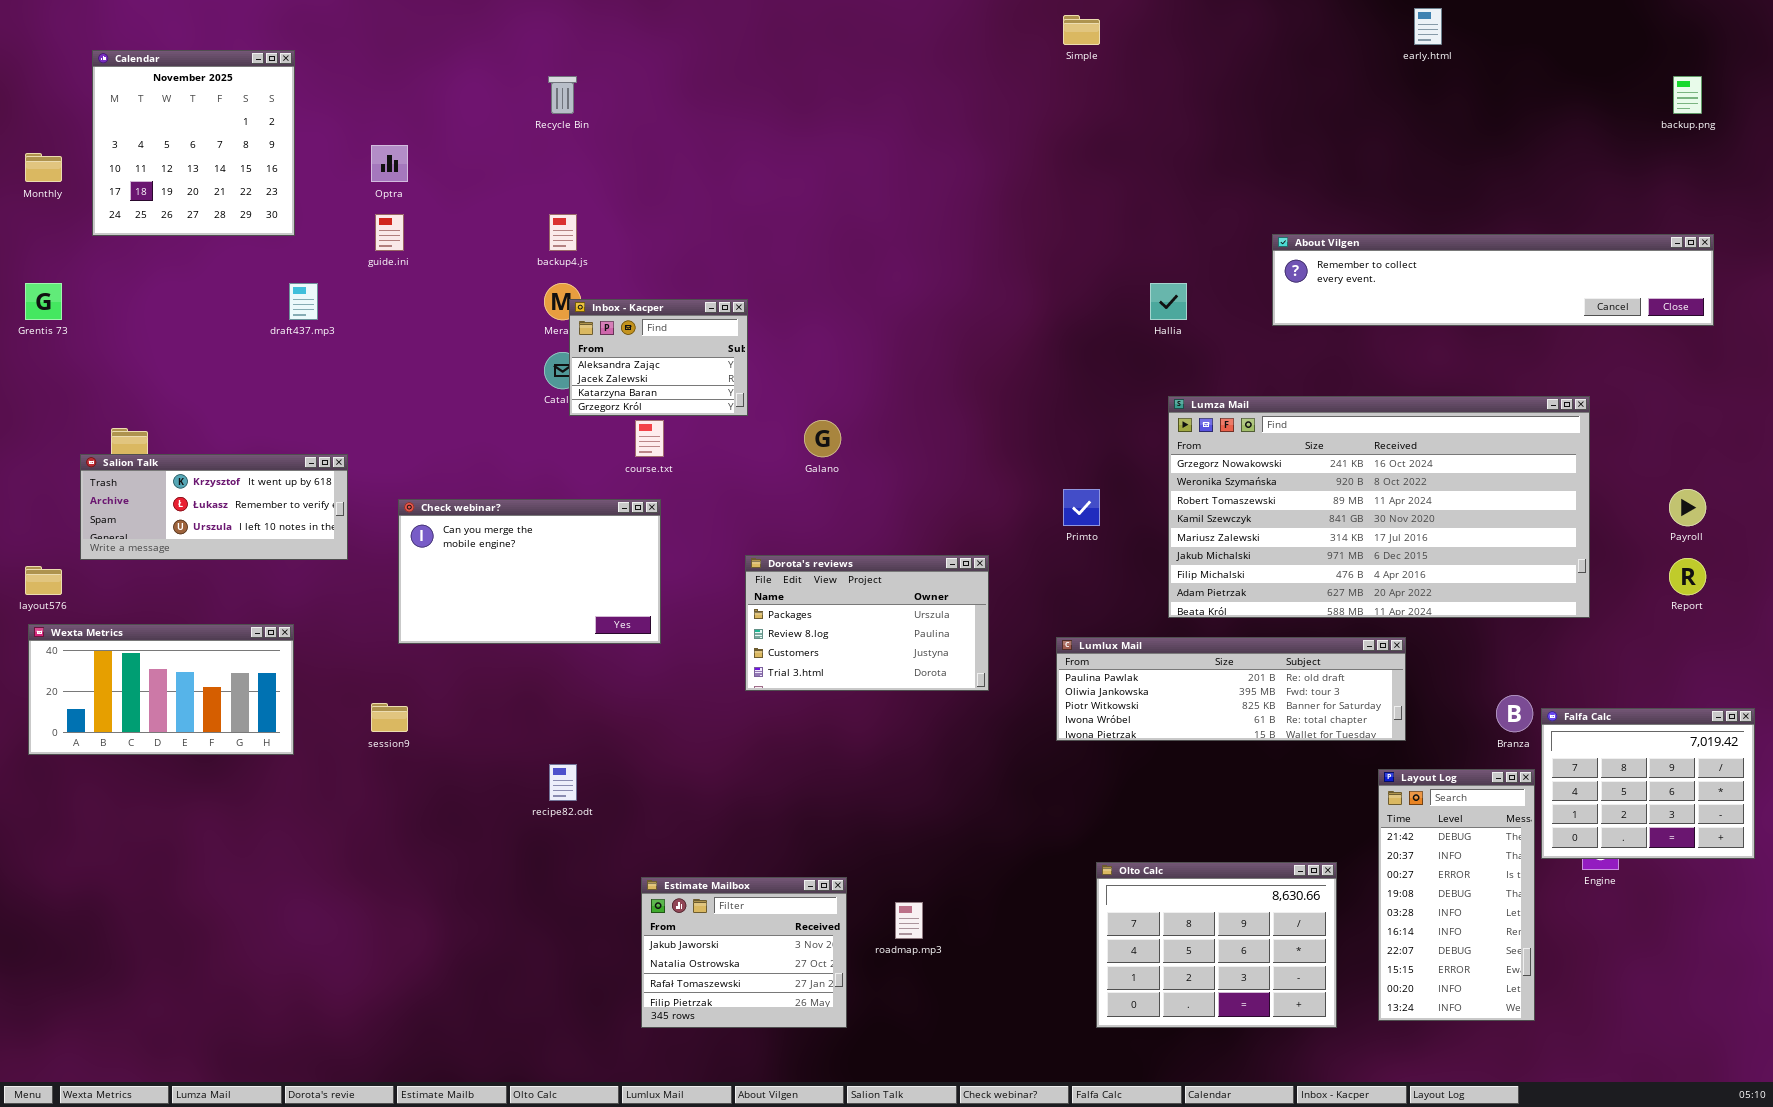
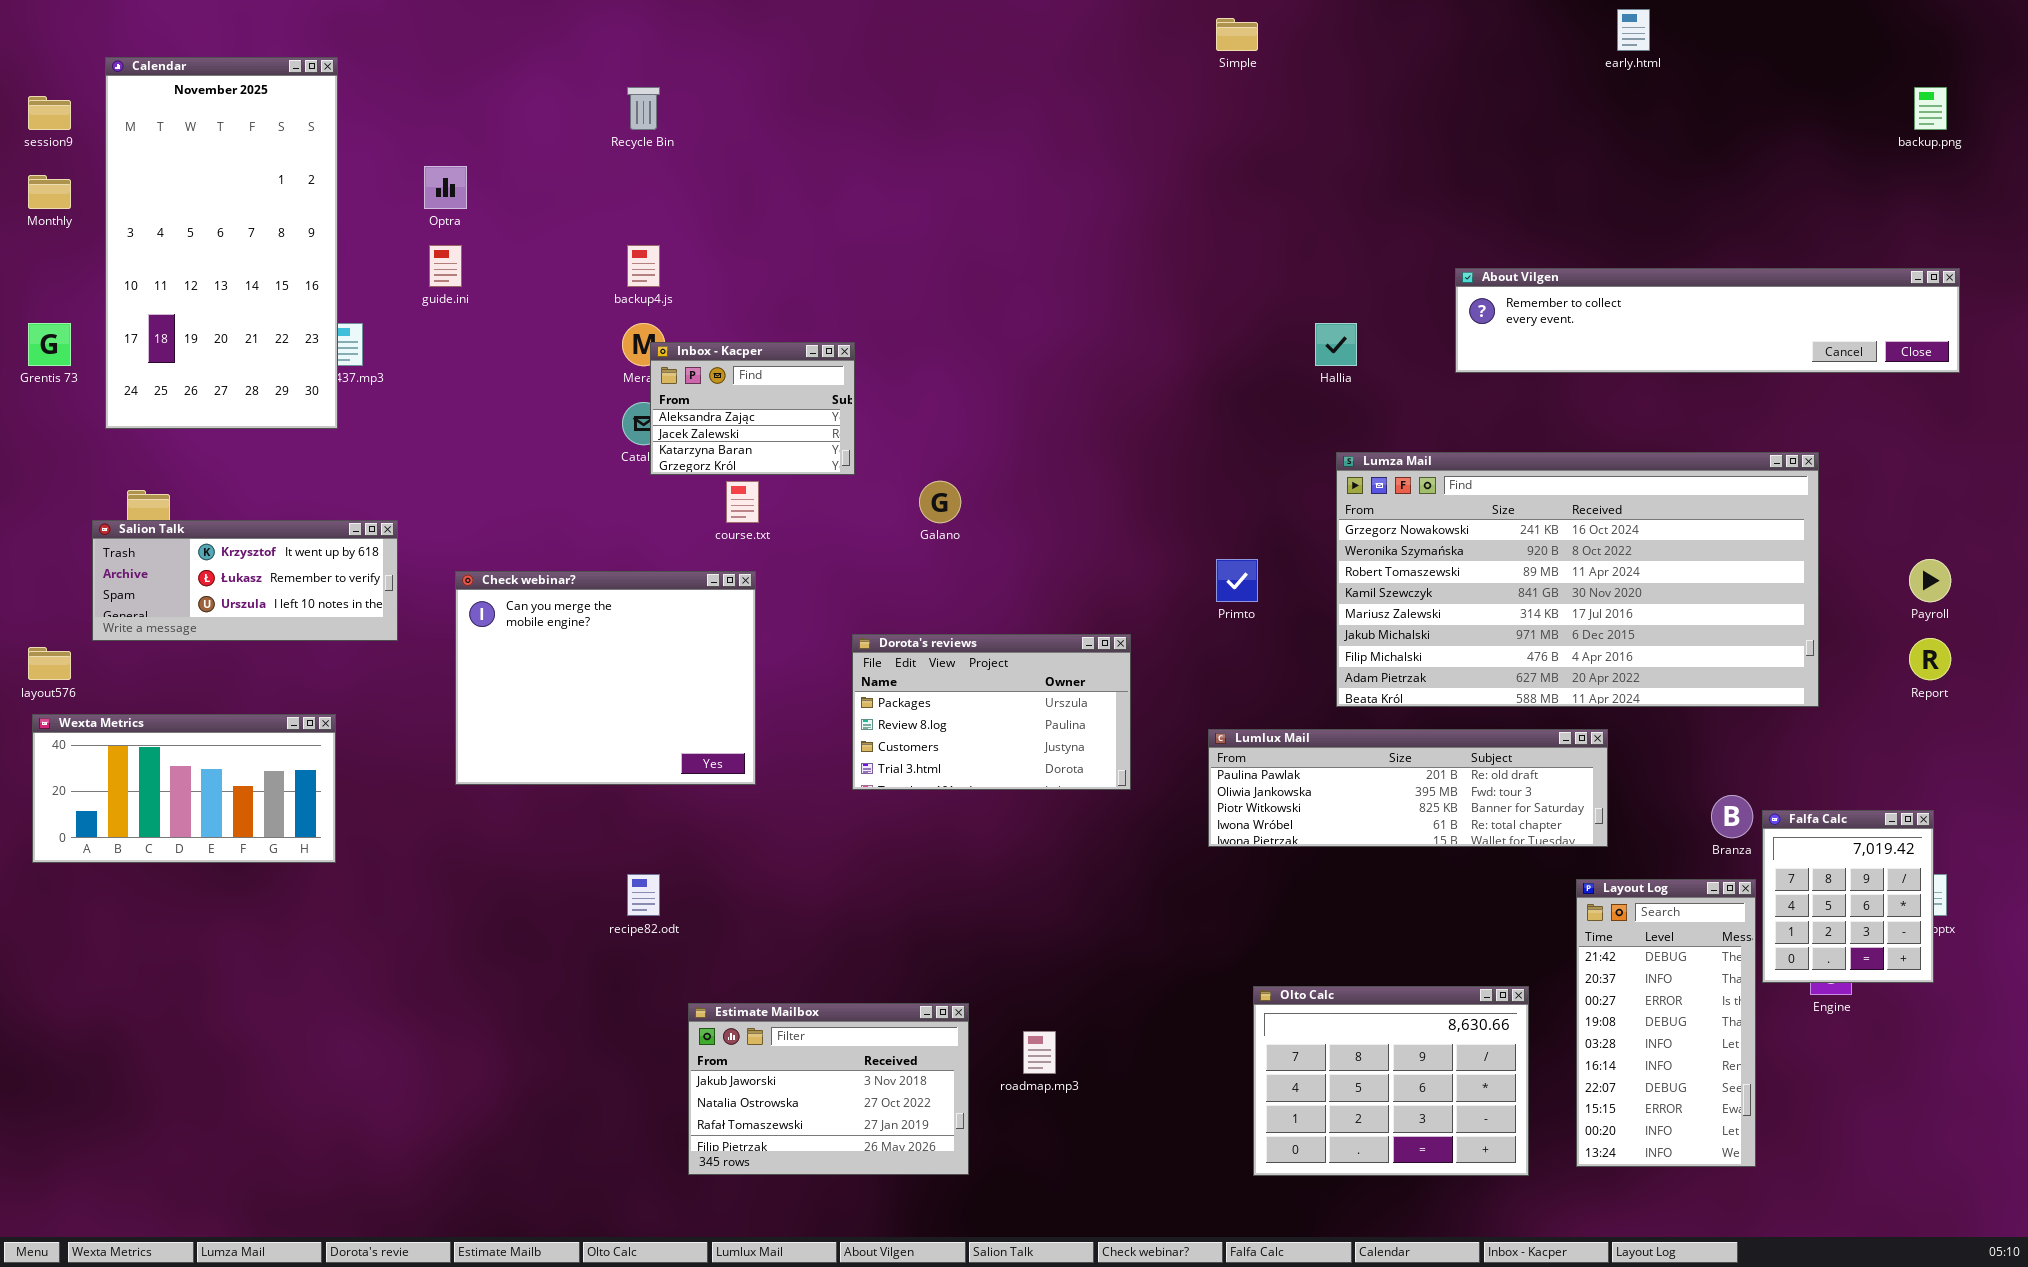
Calendar: [92,50,295,236] -> [105,57,338,429], resized
Check webinar?: [398,499,661,644] -> [455,571,756,785], resized
session9: [371,703,408,732] -> [28,96,71,130], moved
Falfa Calc: [1541,708,1755,859] -> [1762,810,1934,983], resized
Estimate Mailbox: [641,877,847,1028] -> [688,1003,969,1175], resized

